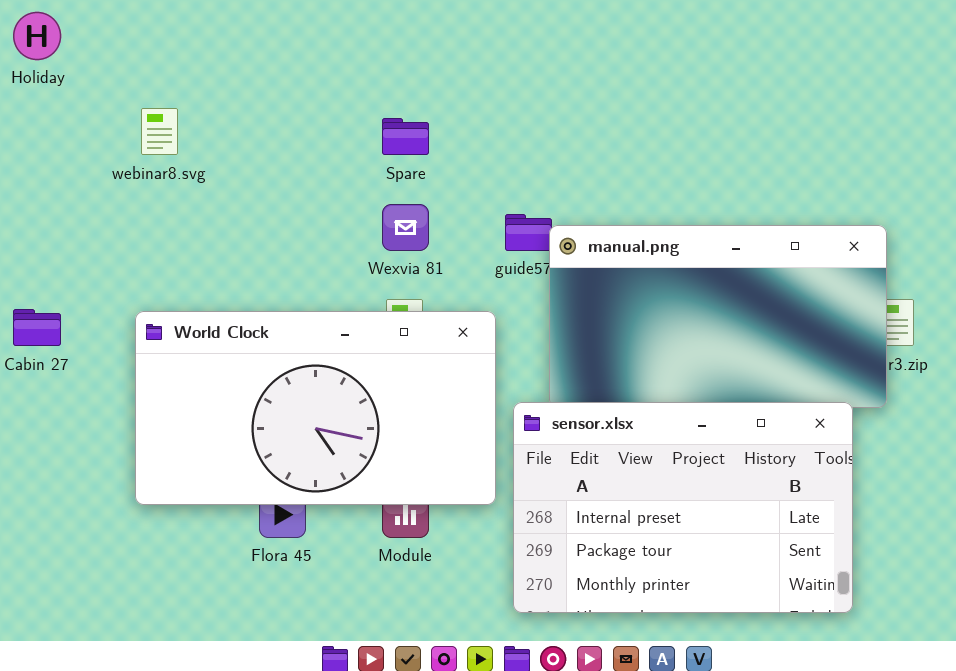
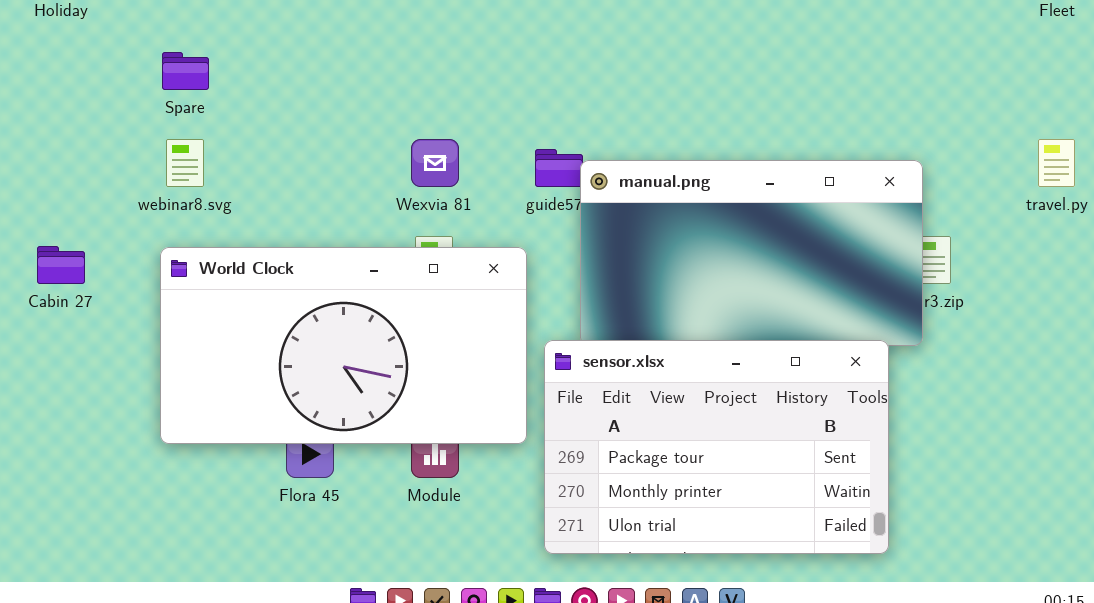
webinar8.svg: [141,108,178,155] -> [166,139,204,187], moved
Spare: [382,118,429,155] -> [162,52,209,90], moved
sensor.xlsx: [513,402,853,613] -> [544,340,889,554], scrolled down 1 row

